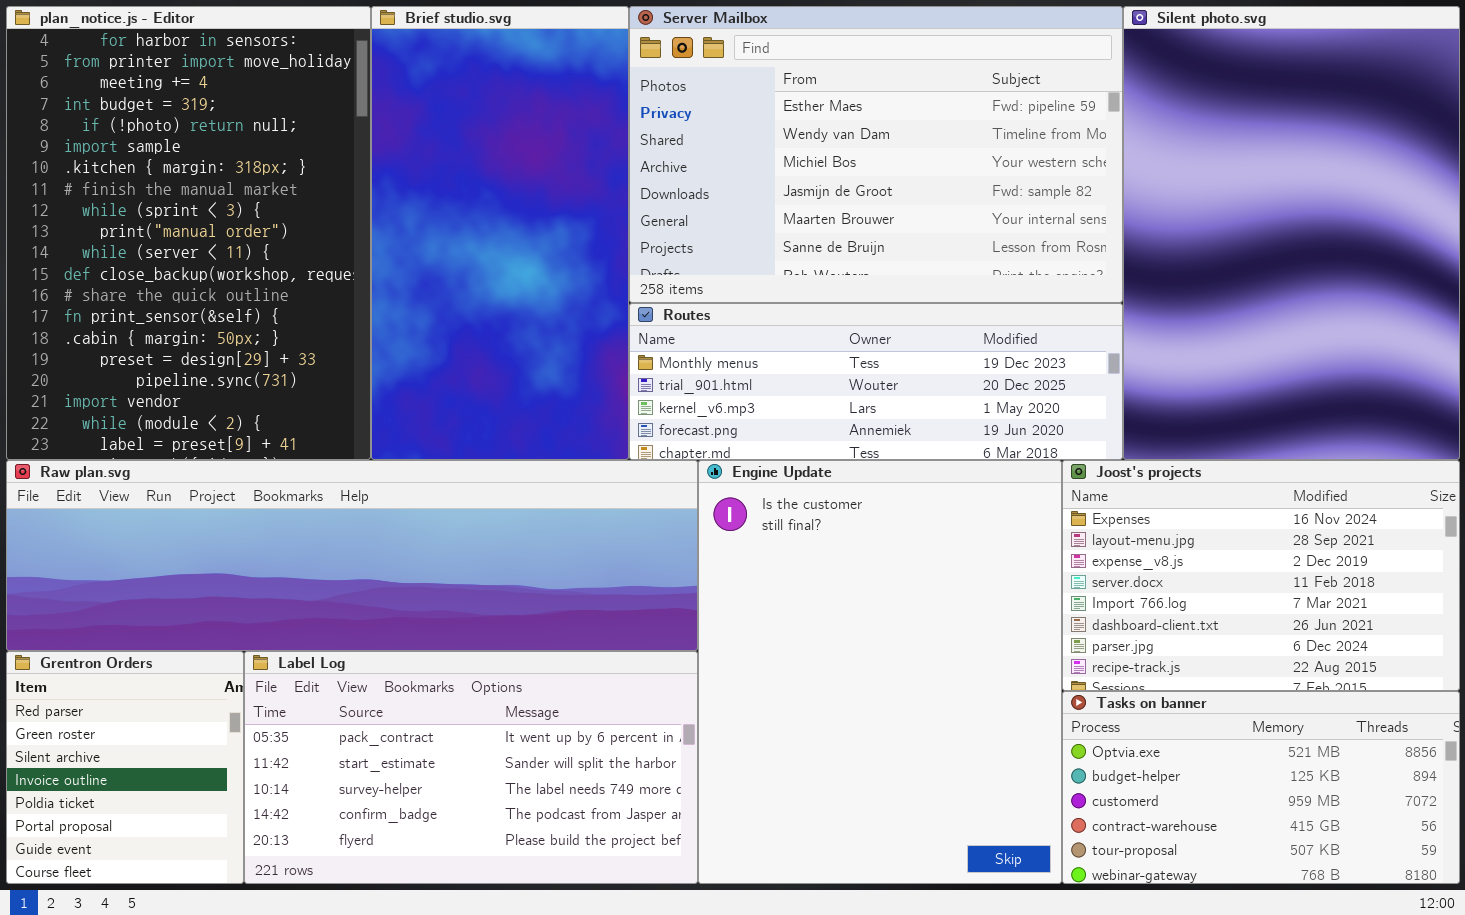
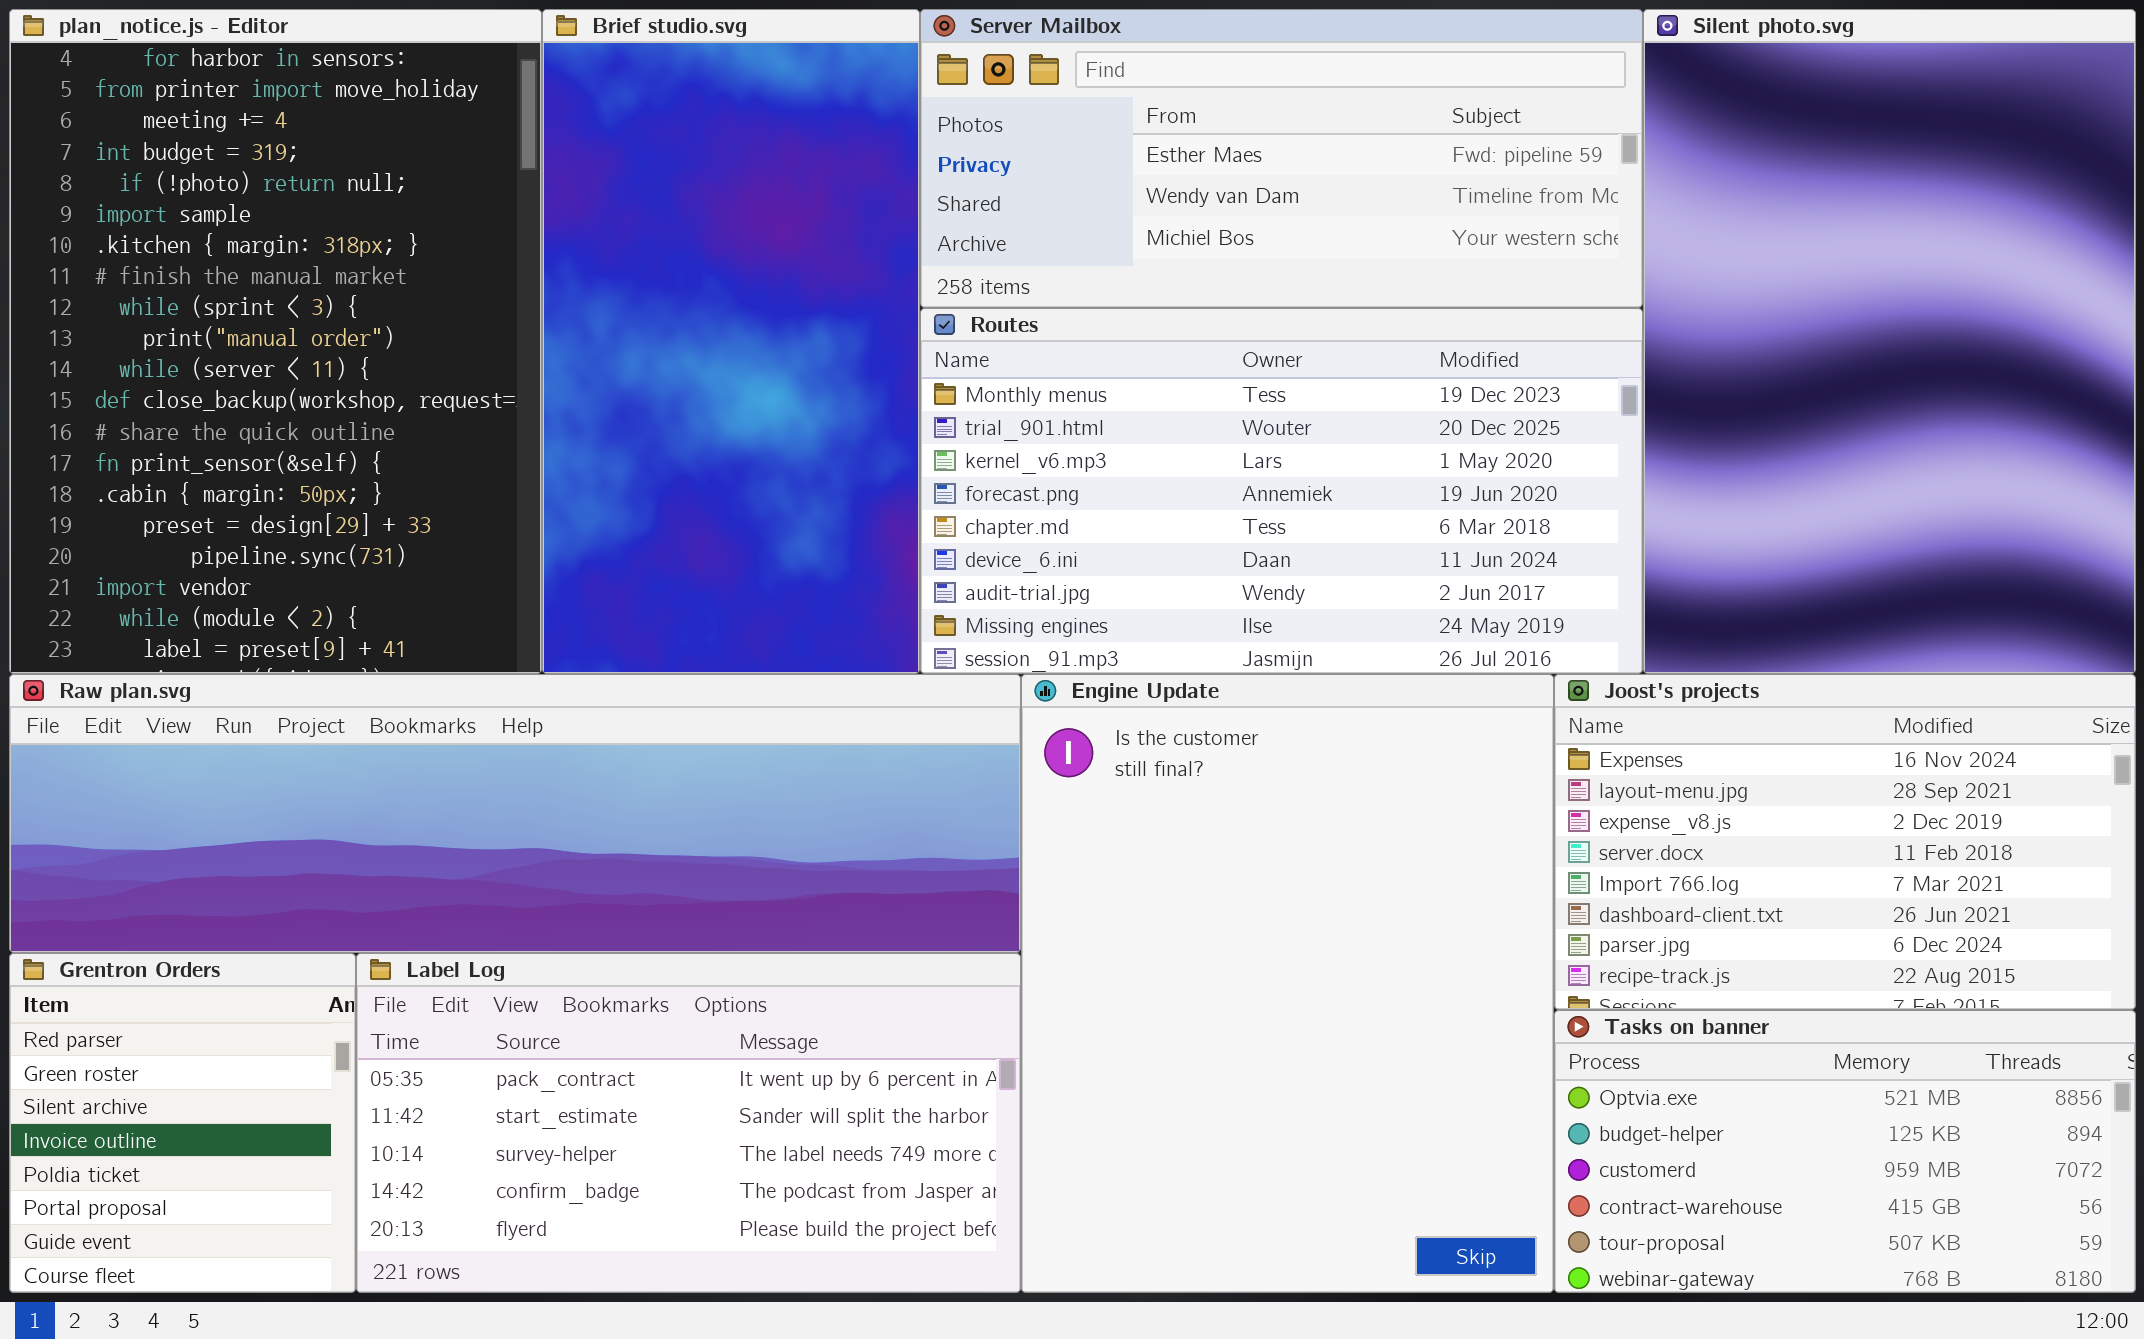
Server Mailbox: [629,6,1123,303] -> [920,9,1643,308], resized
Routes: [629,303,1123,460] -> [920,308,1643,674], resized

